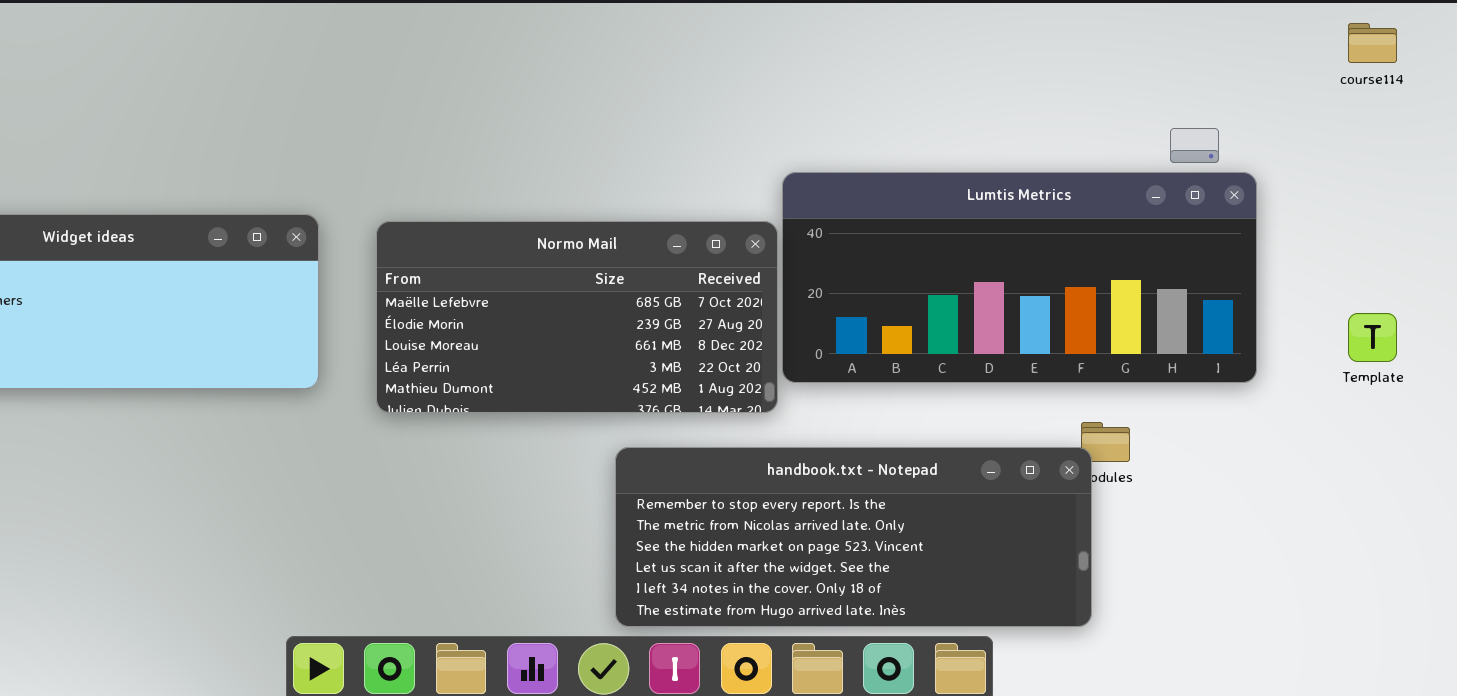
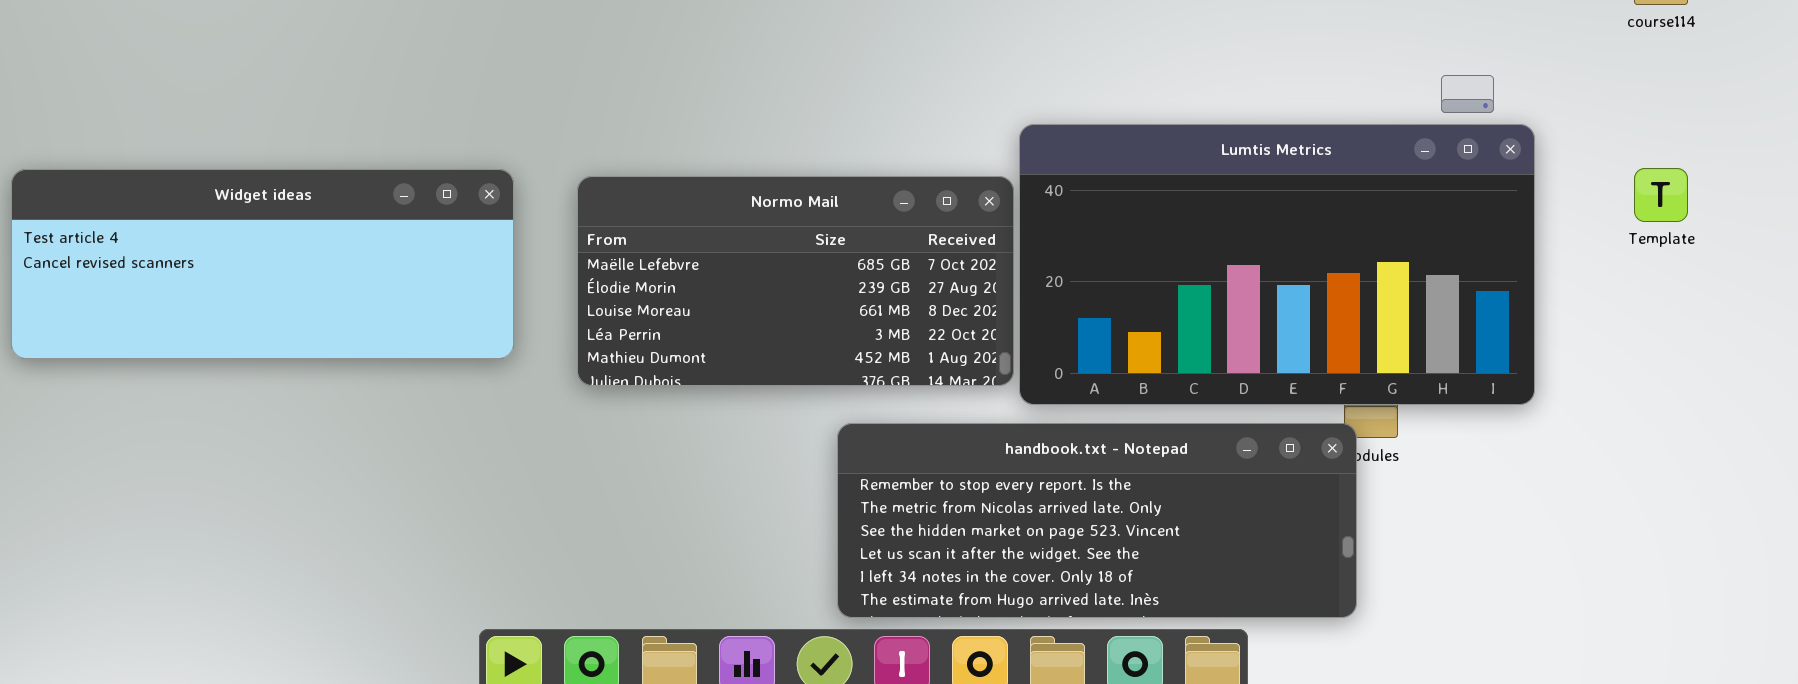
Lumtis Metrics: [782,172,1257,383] -> [1019,124,1535,405], resized
Template: [1348,313,1397,362] -> [1634,168,1688,222], moved

